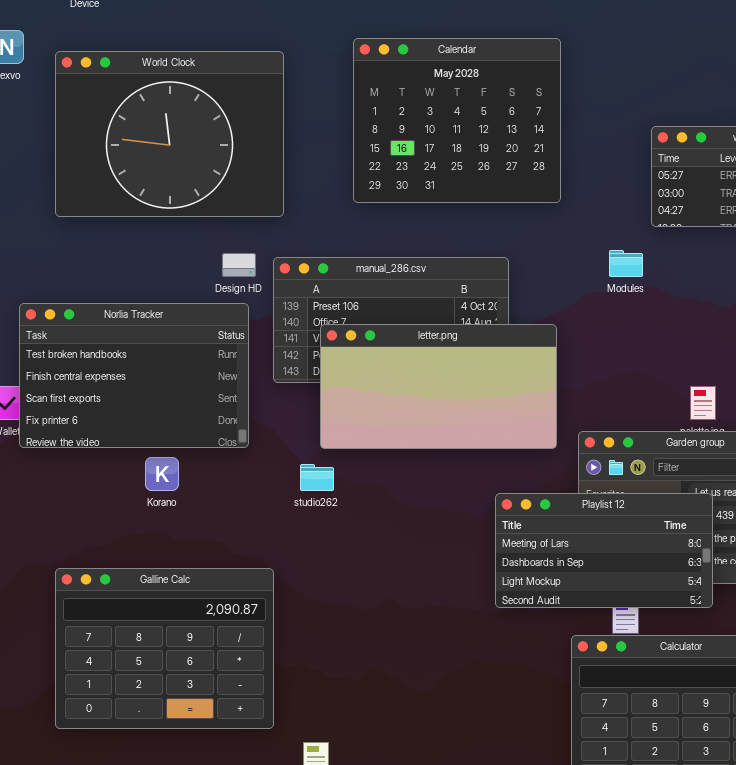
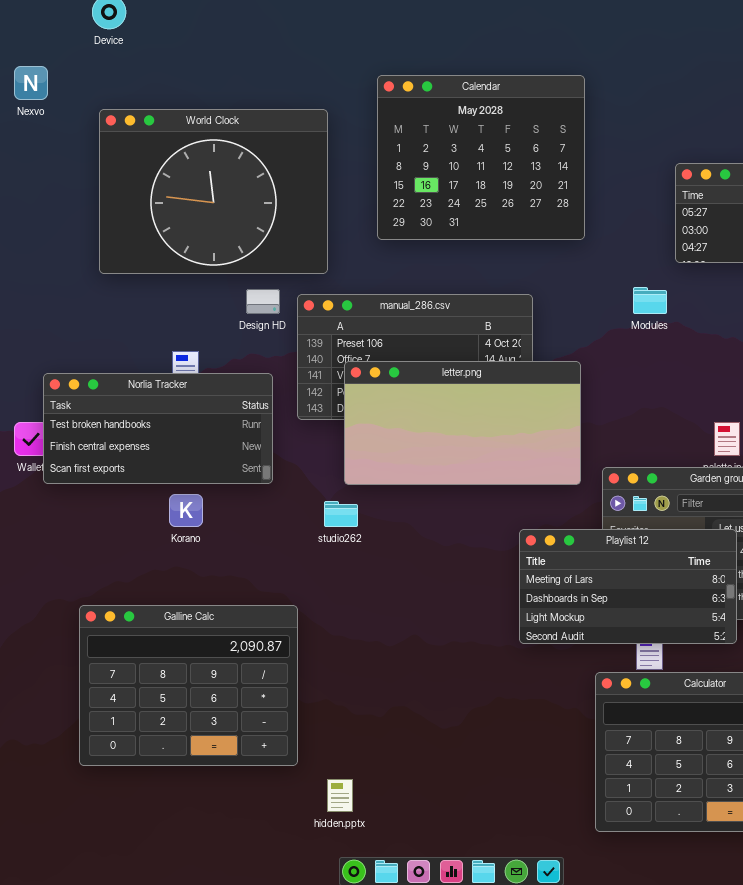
World Clock: [55,51,284,217] -> [99,109,328,274], moved
Norlia Tracker: [19,303,249,448] -> [43,373,273,484], resized

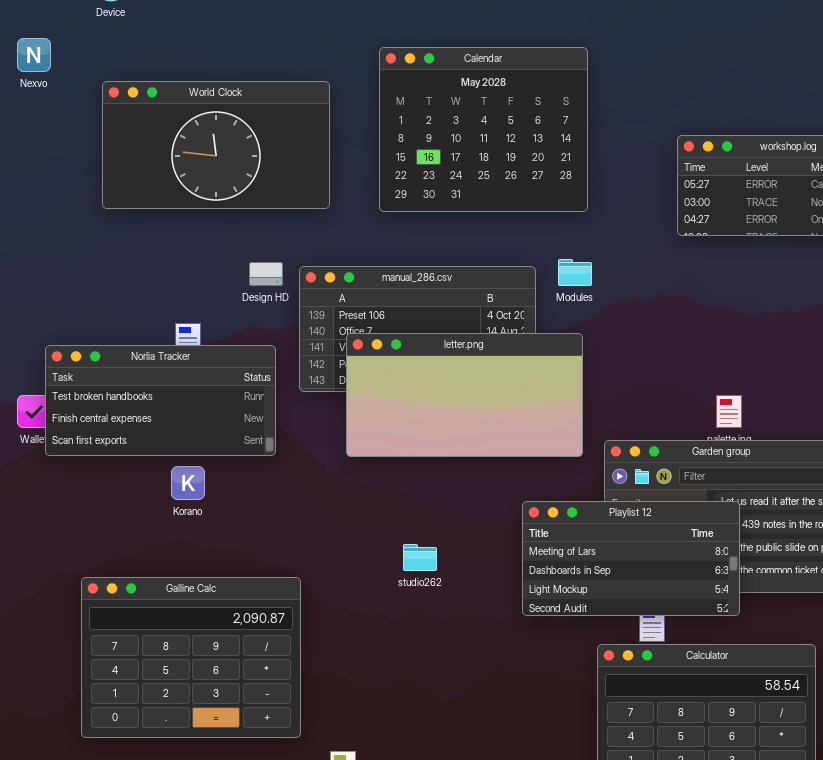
World Clock: [99,109,328,274] -> [102,81,330,209], resized
Modules: [633,287,667,314] -> [558,259,592,286], moved
studio262: [324,501,358,527] -> [403,544,437,571], moved

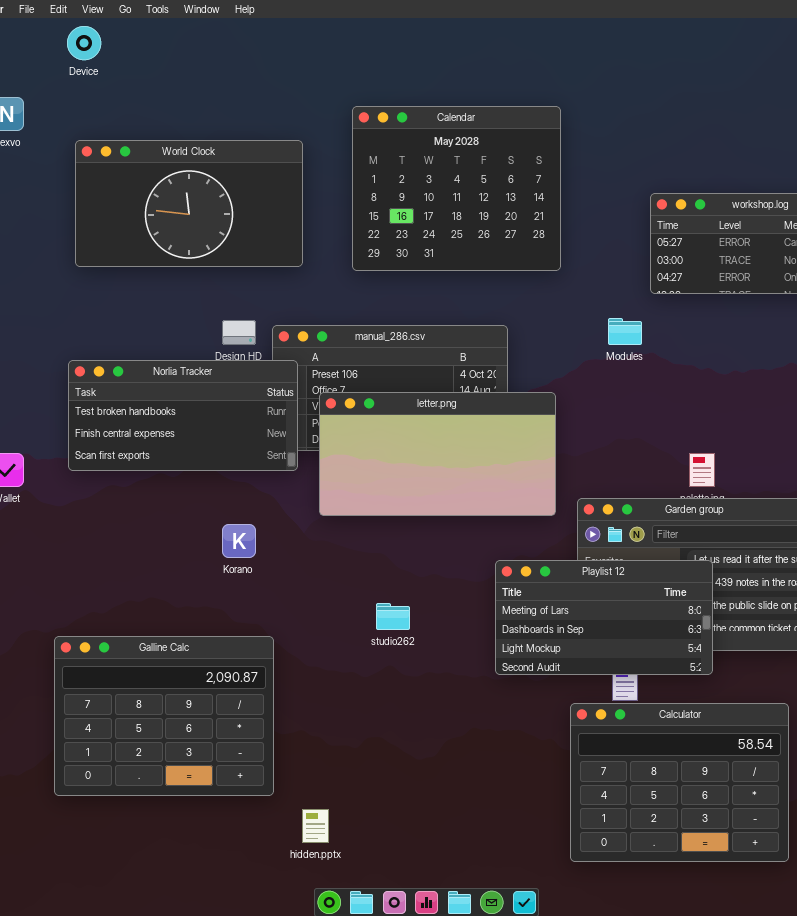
Modules: [558,259,592,286] -> [608,318,642,345], moved
Norlia Tracker: [45,345,276,456] -> [68,360,298,471], moved
Korano: [171,466,205,500] -> [222,524,256,558], moved

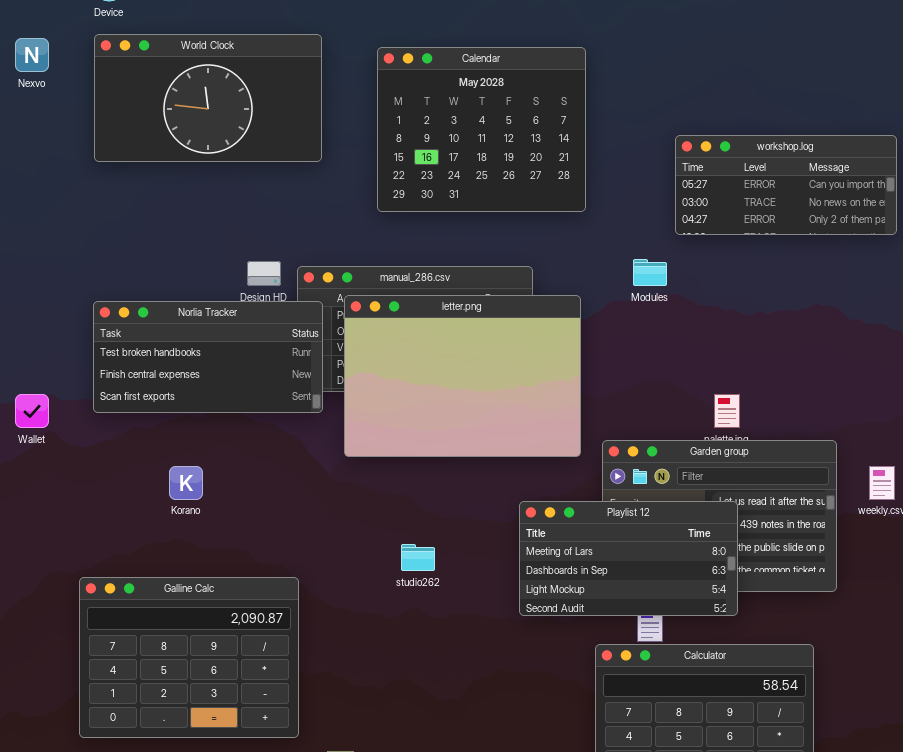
World Clock: [75,140,303,267] -> [94,34,322,162], moved
letter.png: [319,392,556,516] -> [344,295,581,457], resized
Korano: [222,524,256,558] -> [169,466,203,500], moved

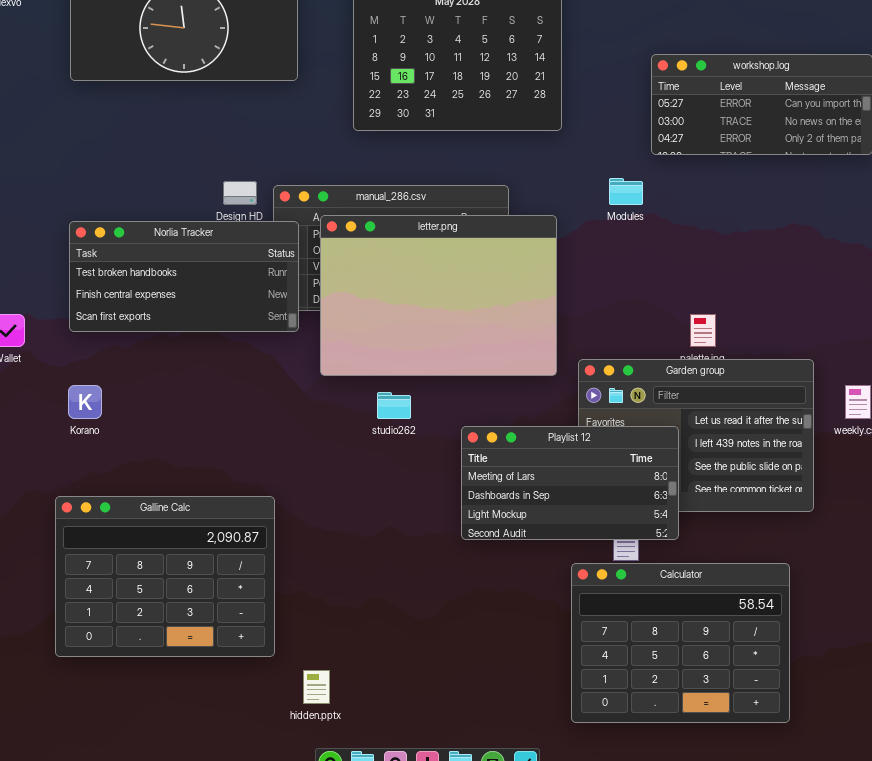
Korano: [169,466,203,500] -> [68,385,102,419], moved
Playlist 12: [519,501,738,616] -> [461,426,679,540], moved
studio262: [401,544,435,571] -> [377,392,411,419], moved

